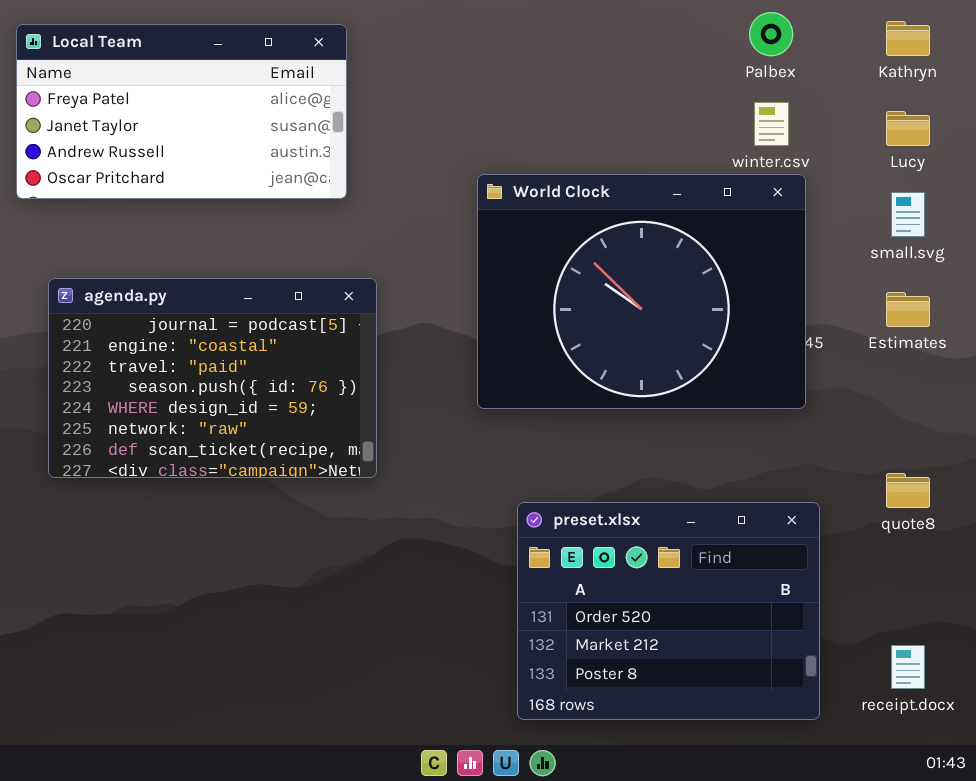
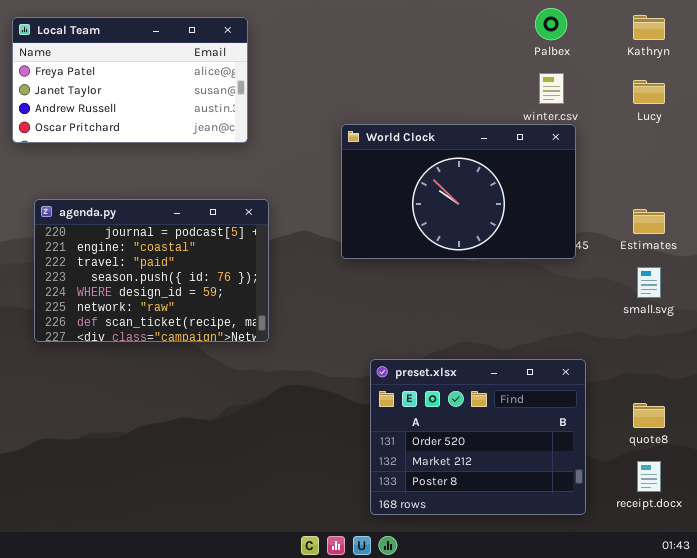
World Clock: [477,174,806,409] -> [341,124,576,259], resized
small.svg: [891,192,925,237] -> [637,267,661,298], moved
quote8: [886,473,930,508] -> [633,403,665,428], moved

